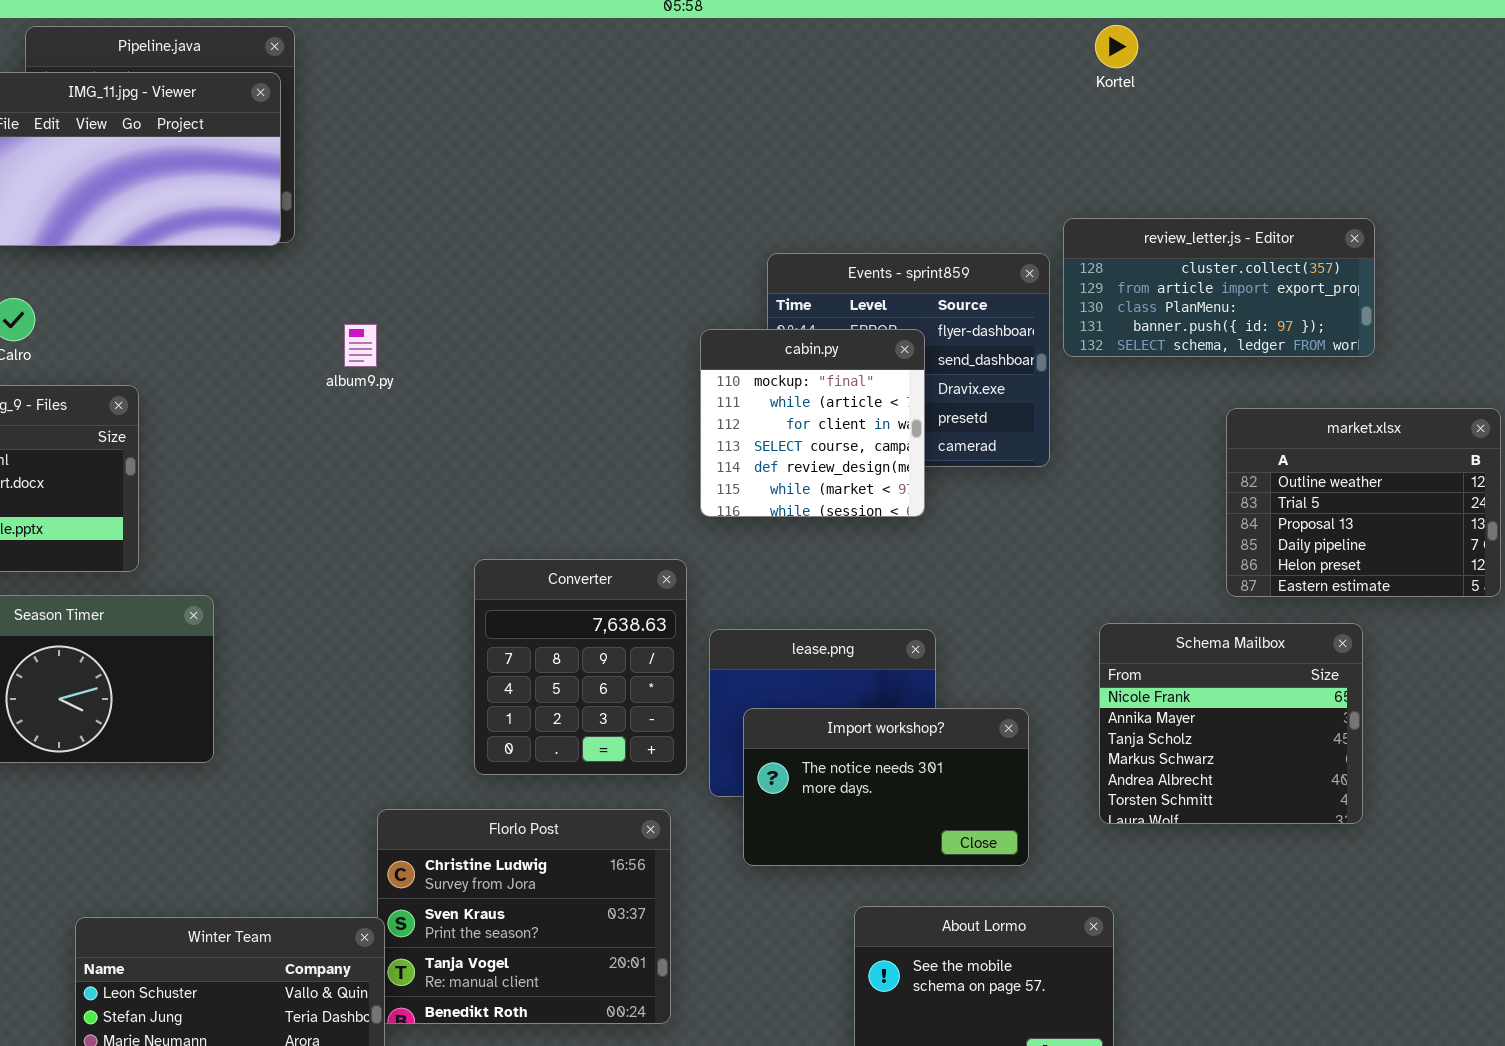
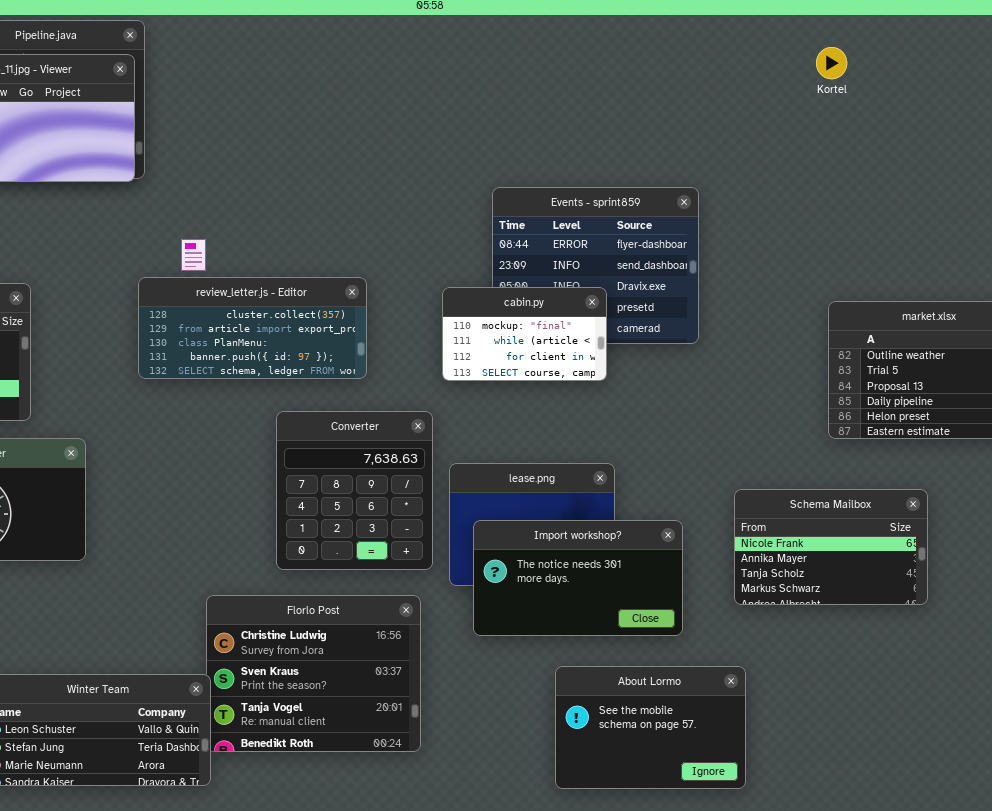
Kortel: [1095,25,1138,68] -> [816,47,847,79], moved
review_letter.js - Editor: [1063,218,1375,357] -> [138,277,367,379], moved
cabin.py: [700,329,925,517] -> [442,287,607,381], resized
Schema Mailbox: [1099,623,1363,824] -> [734,489,928,605], resized

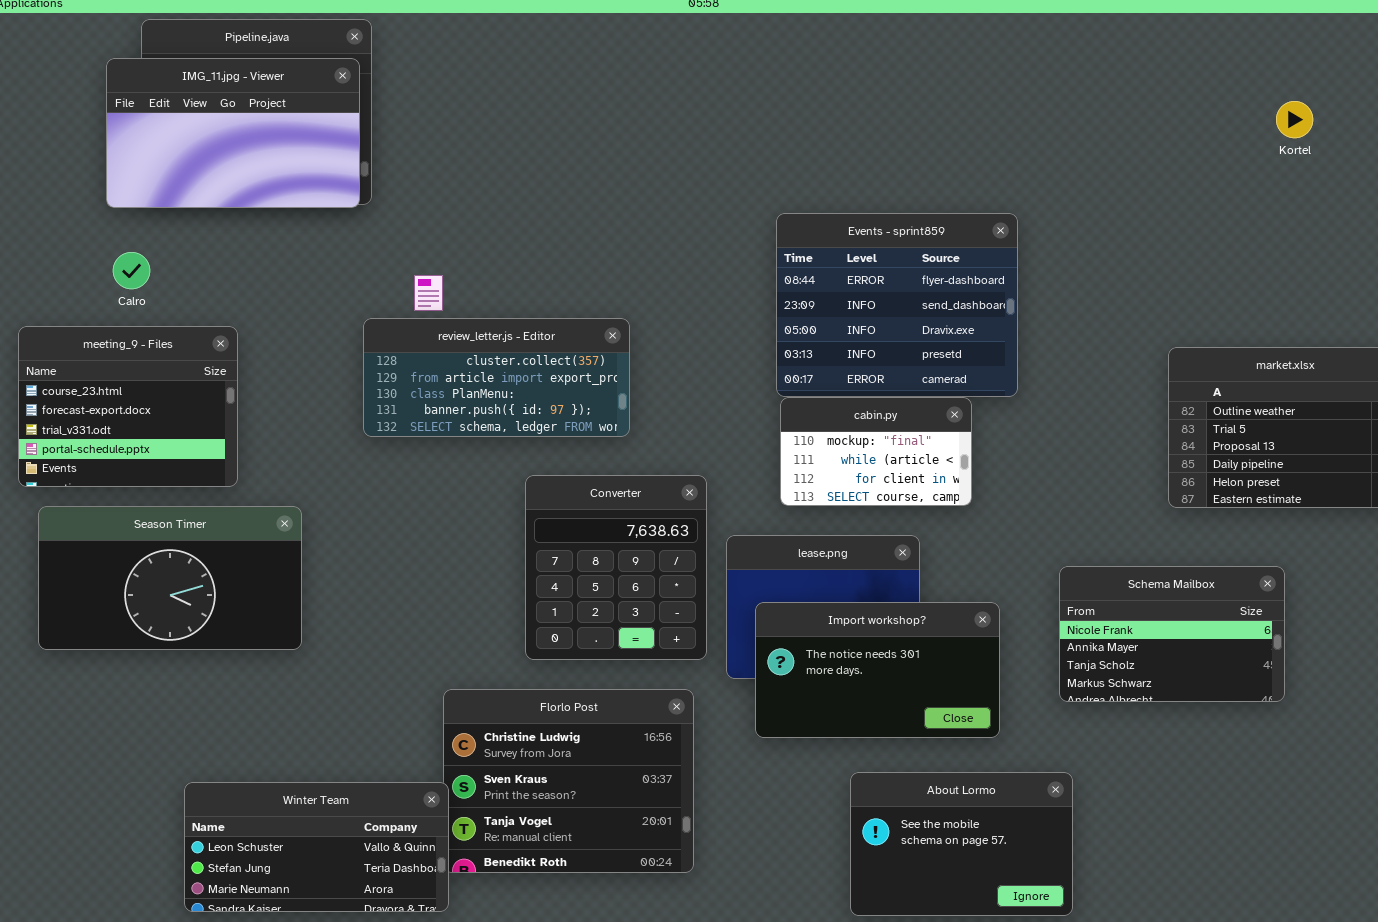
Kortel: [816,47,847,79] -> [1276,101,1313,138], moved
cabin.py: [442,287,607,381] -> [780,397,972,506], moved

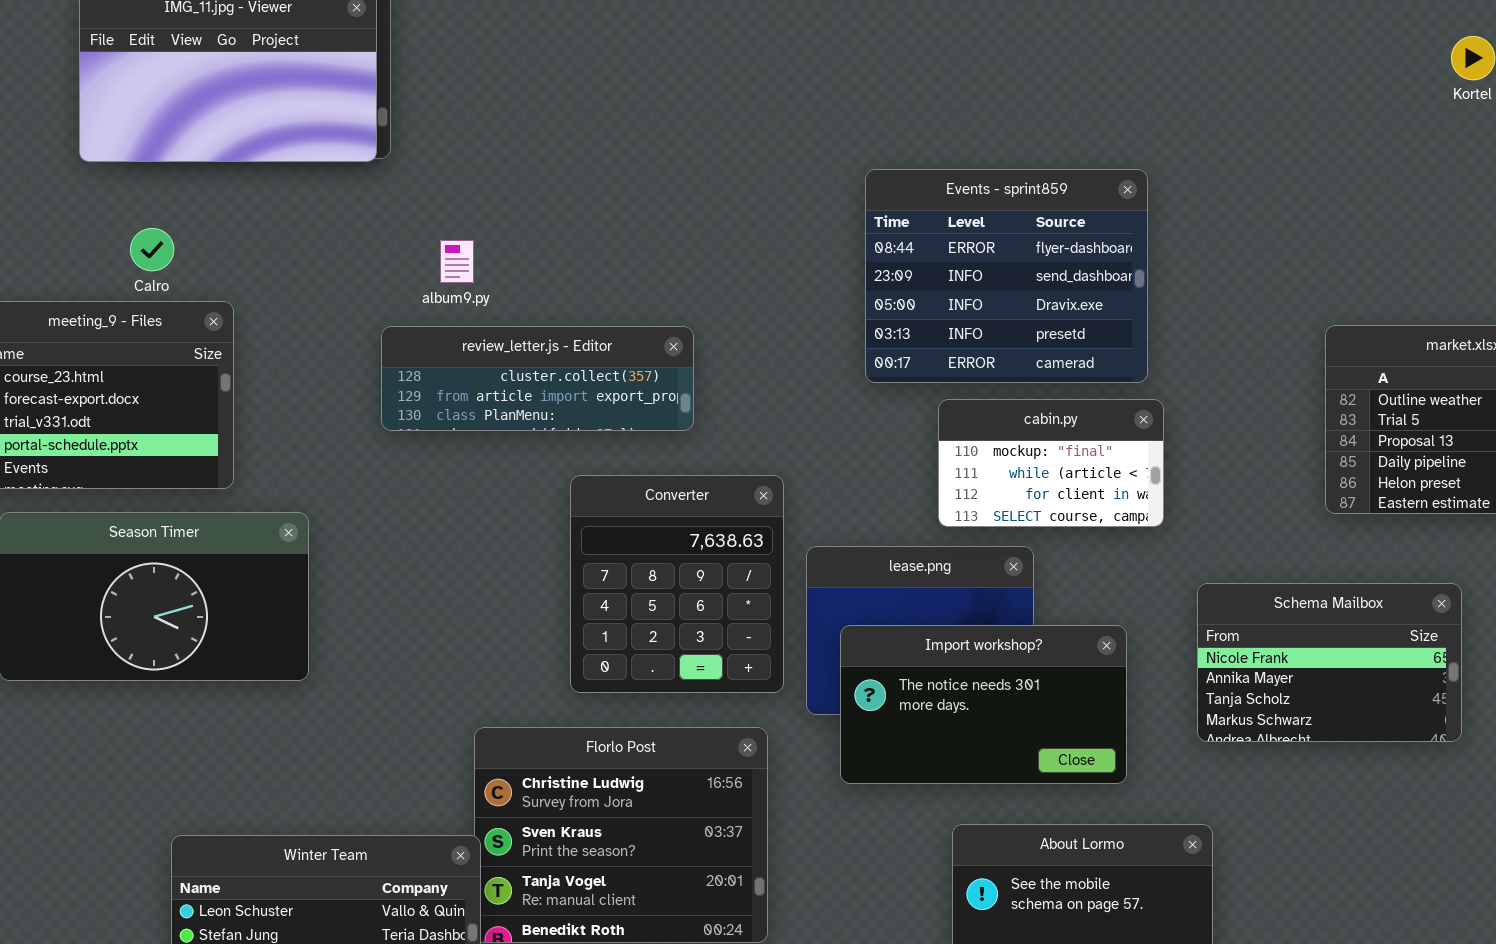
Calro: [113,252,150,289] -> [130,228,174,271], moved
review_letter.js - Editor: [363,318,630,437] -> [381,326,694,431], resized
cabin.py: [780,397,972,506] -> [938,399,1164,527], moved

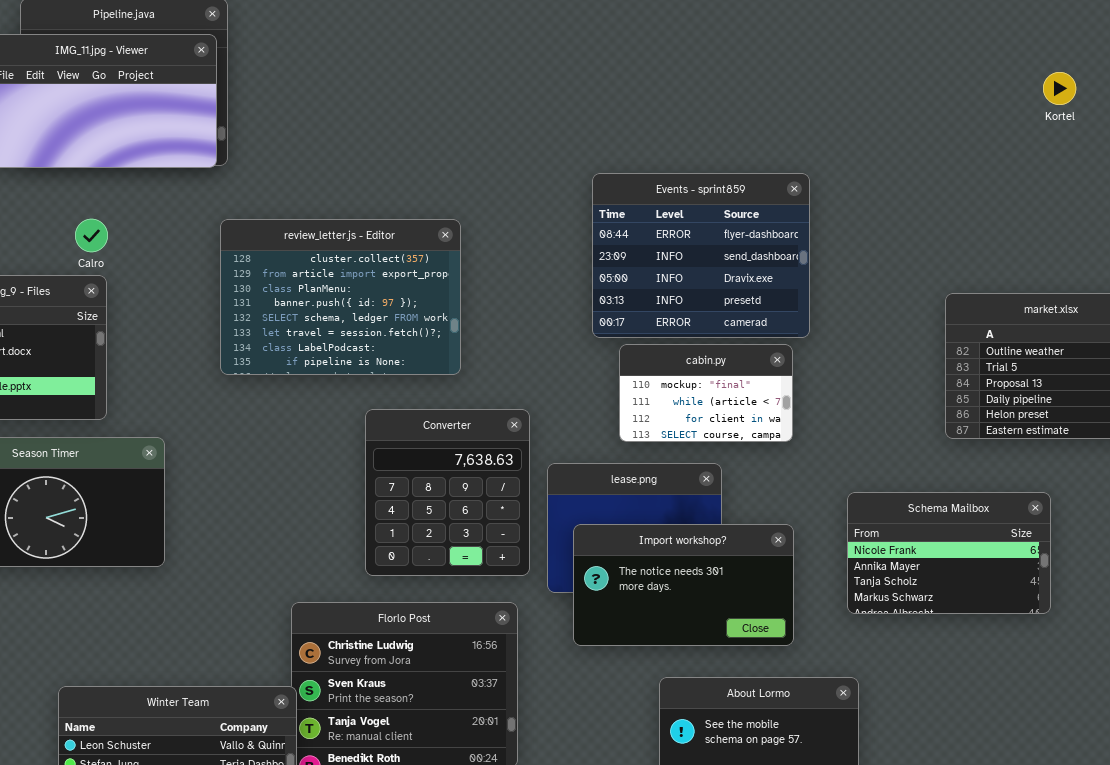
Calro: [130,228,174,271] -> [75,219,108,252], moved
review_letter.js - Editor: [381,326,694,431] -> [220,219,461,375], resized
cabin.py: [938,399,1164,527] -> [619,344,793,442], moved

